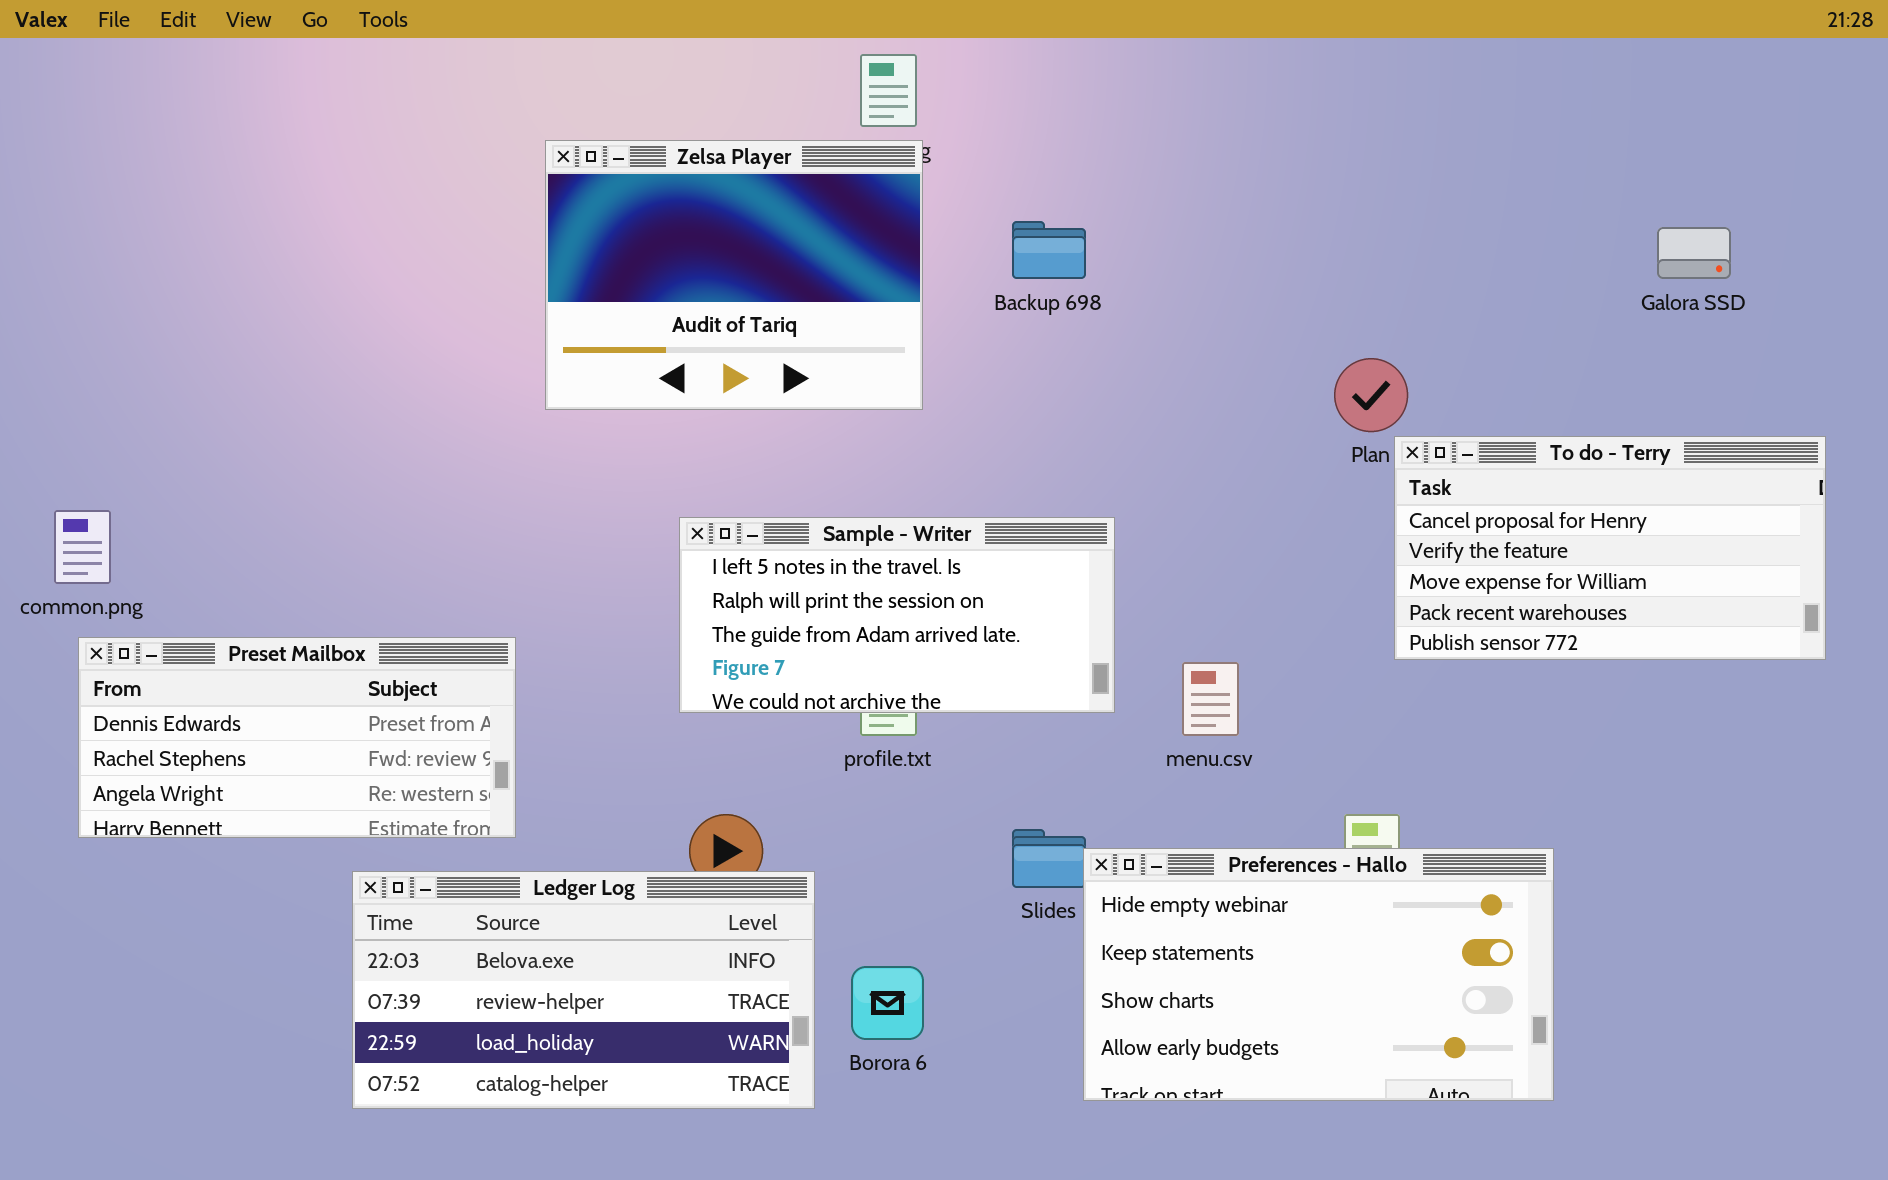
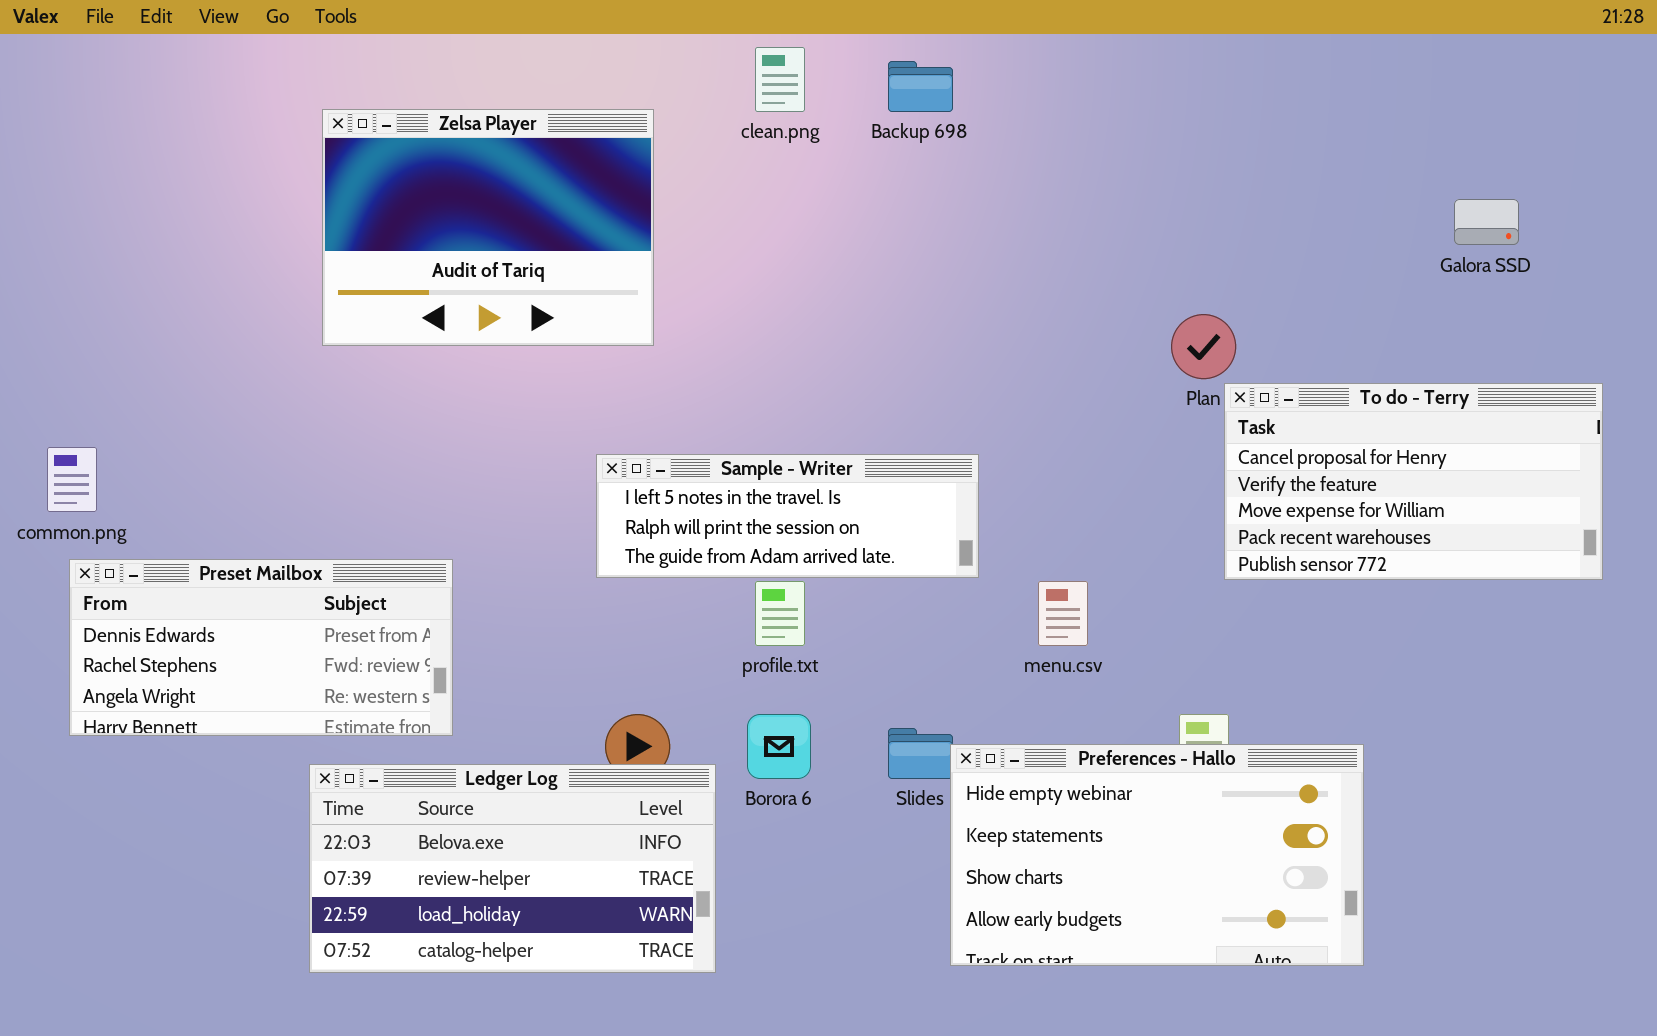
Zelsa Player: [545,140,923,410] -> [322,109,654,346], moved
Backup 698: [1012,221,1086,279] -> [888,61,953,112], moved
Sample - Writer: [679,517,1115,713] -> [596,454,979,578], resized
Borora 6: [851,966,924,1040] -> [747,714,811,779], moved

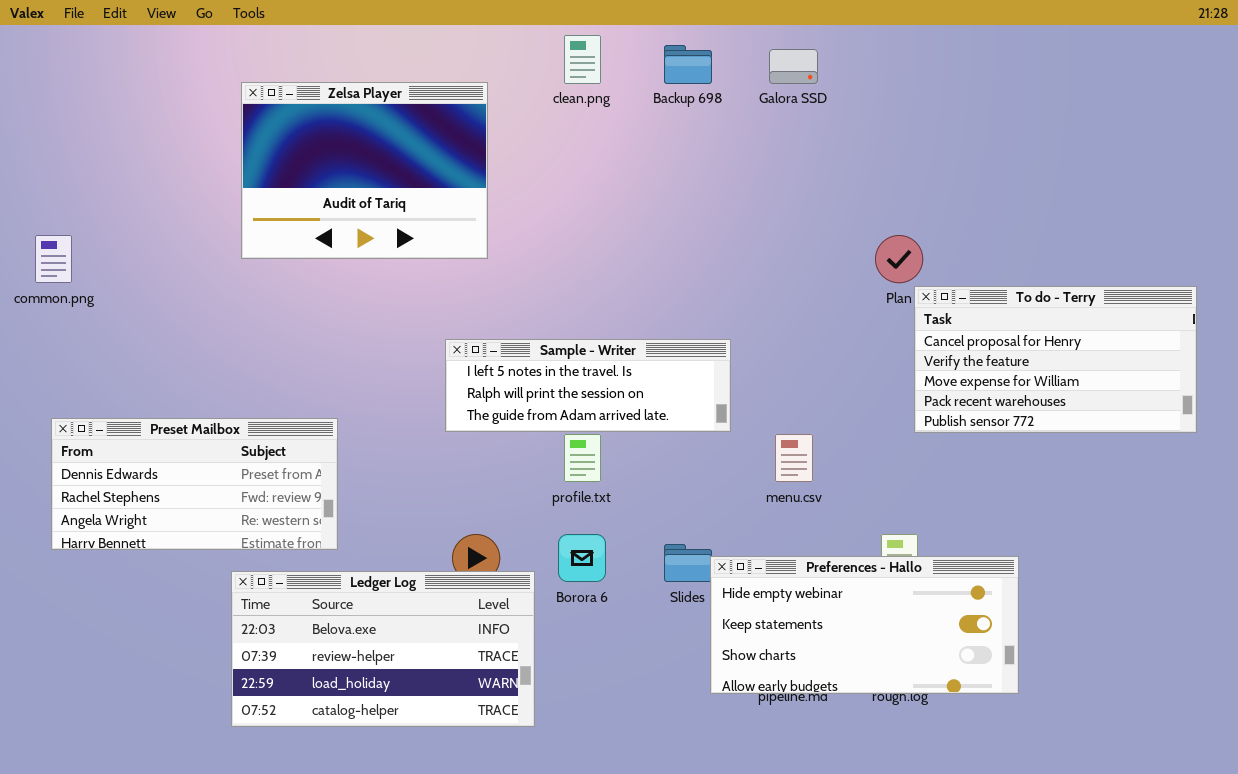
Galora SSD: [1454,199,1519,245] -> [769,49,818,84], moved
common.png: [47,447,97,512] -> [35,235,72,283], moved
Preferences - Hallo: [950,744,1364,966] -> [710,556,1019,694], resized

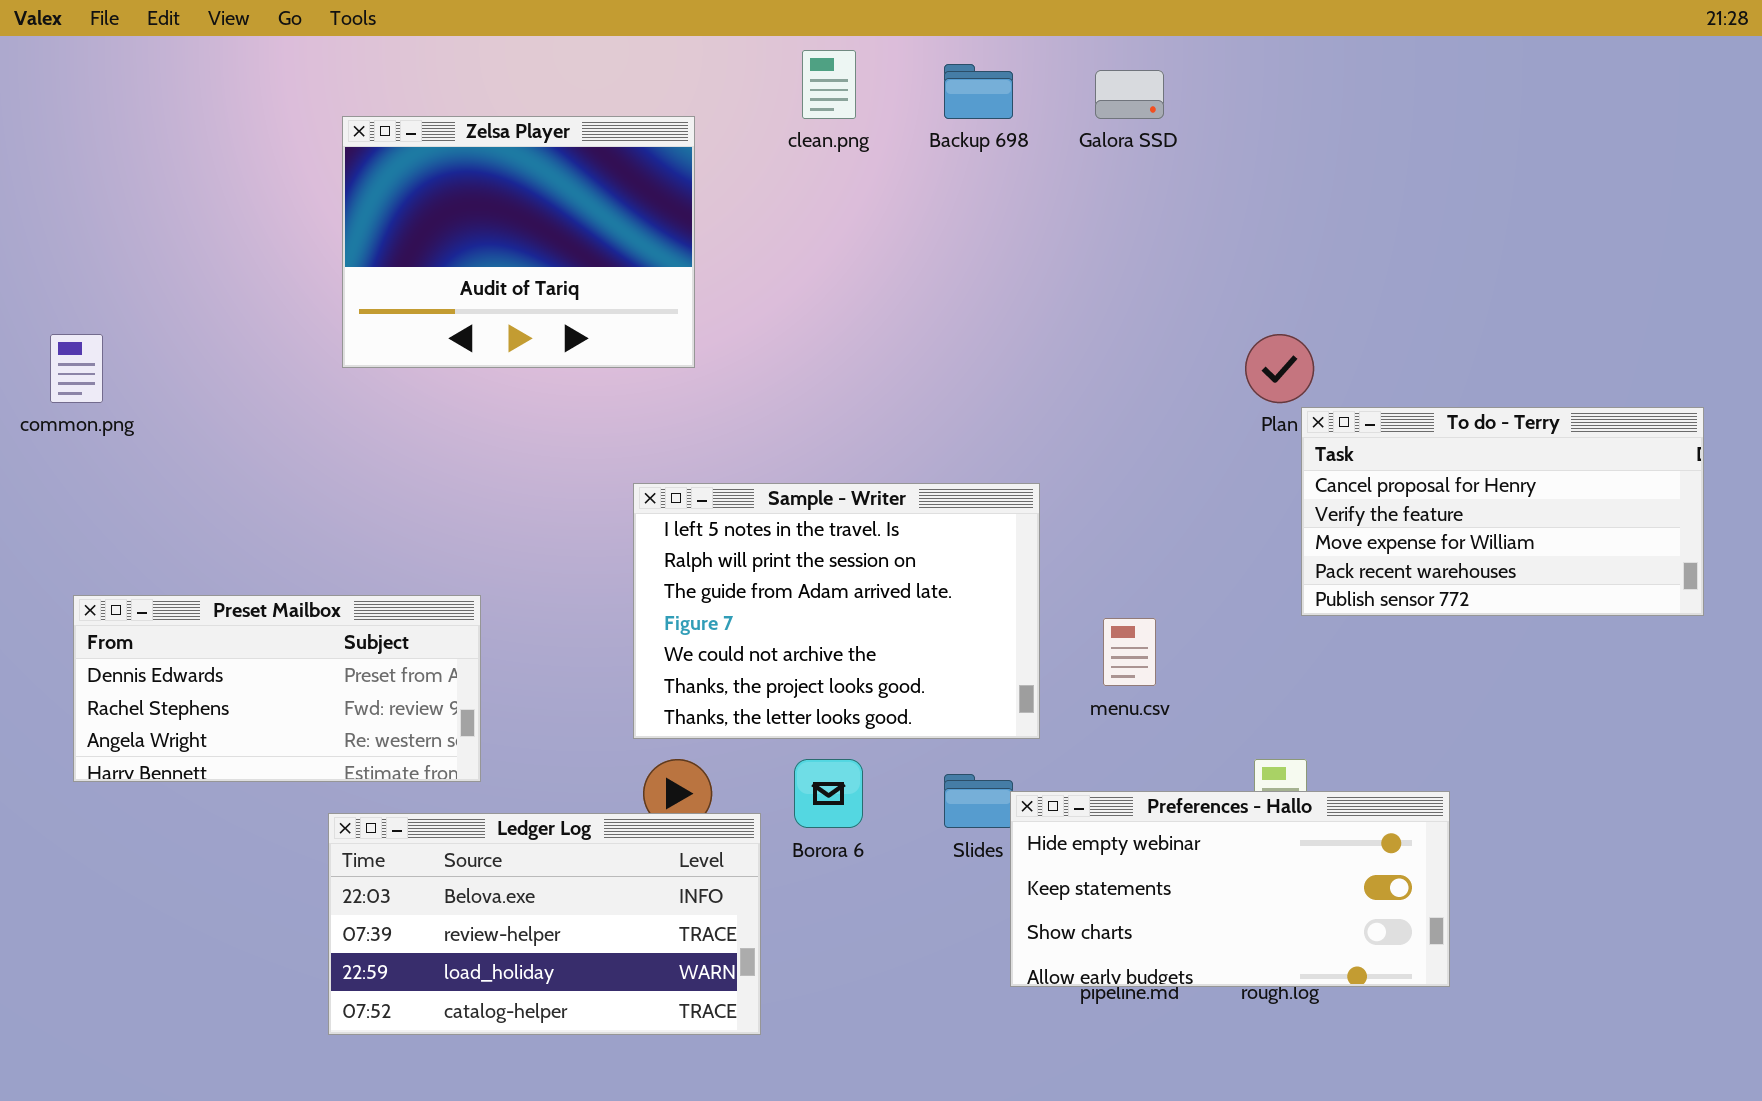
Sample - Writer: [445,339,731,432] -> [633,483,1040,739], resized

